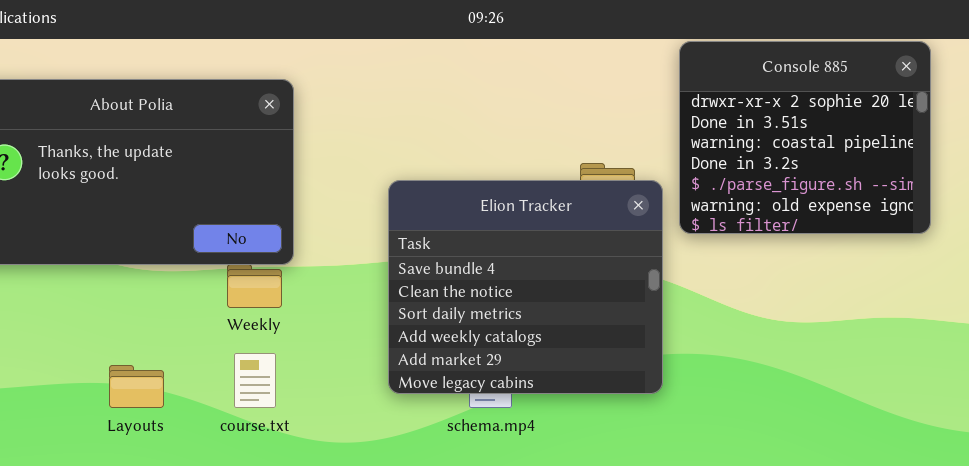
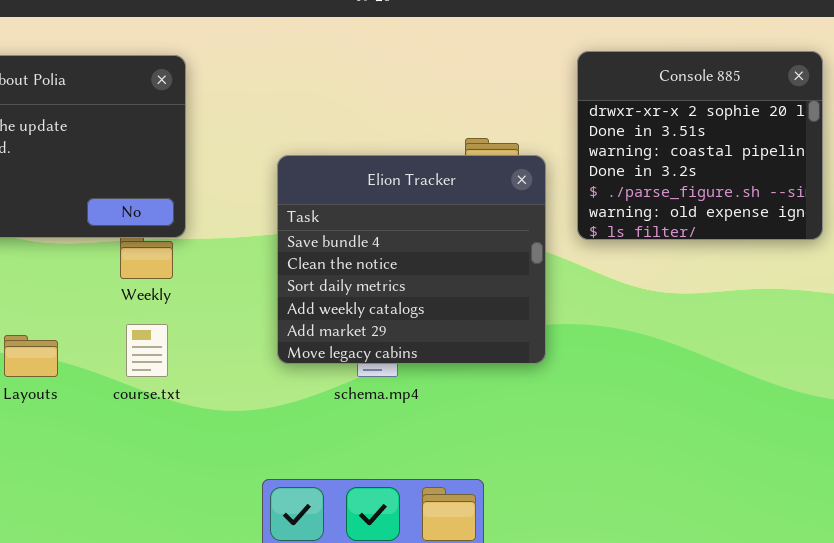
Console 885: [679,41,931,234] -> [577,51,823,240], moved

